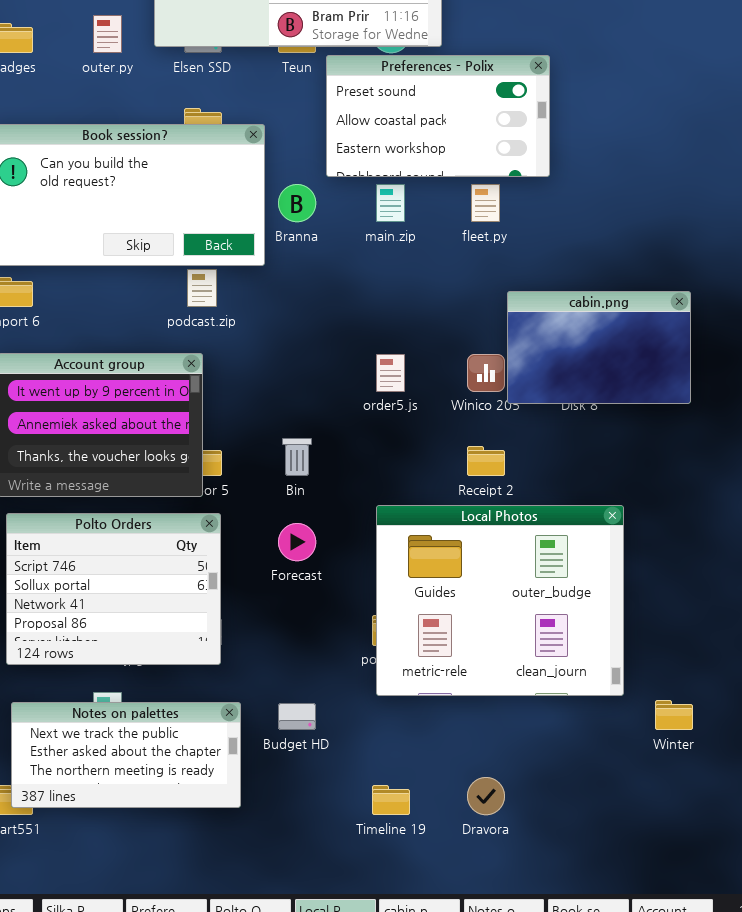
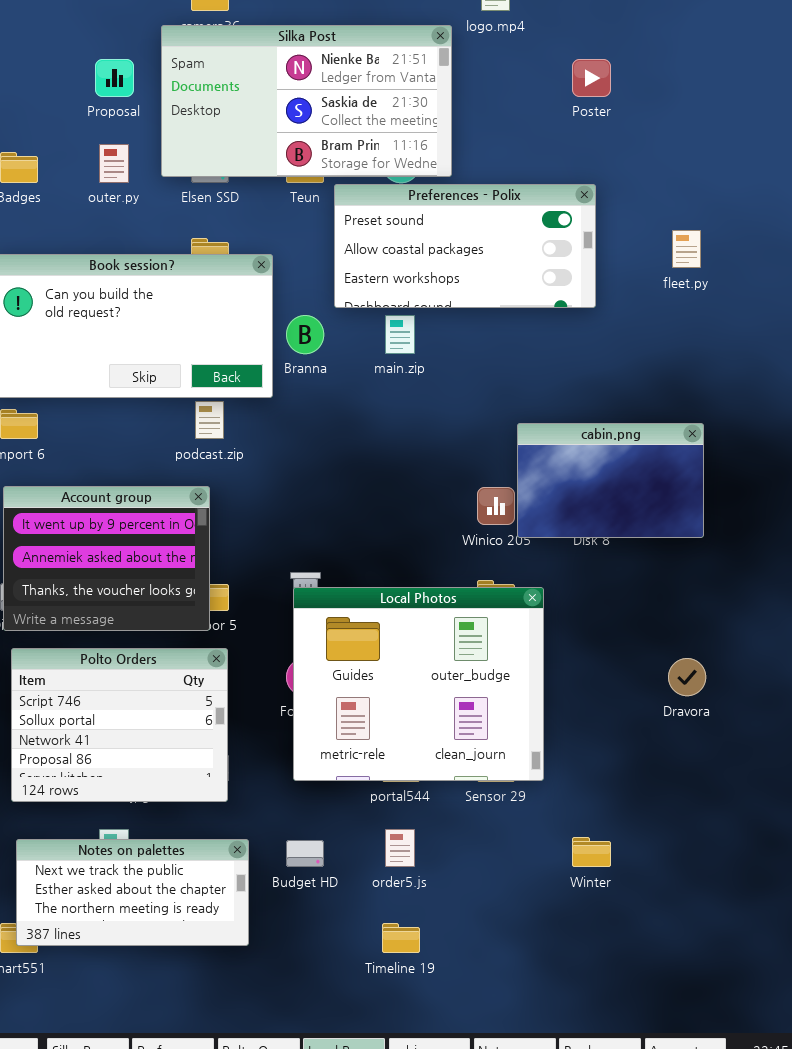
Preferences - Polix: [326,55,550,177] -> [334,184,596,308], resized
fleet.py: [471,184,500,222] -> [672,230,701,268], moved
order5.js: [376,354,405,392] -> [385,829,415,867], moved
Local Photos: [376,505,624,696] -> [293,587,544,781], moved
Winter: [655,700,693,730] -> [572,837,611,867], moved
Dravora: [467,777,505,815] -> [668,658,706,696], moved

